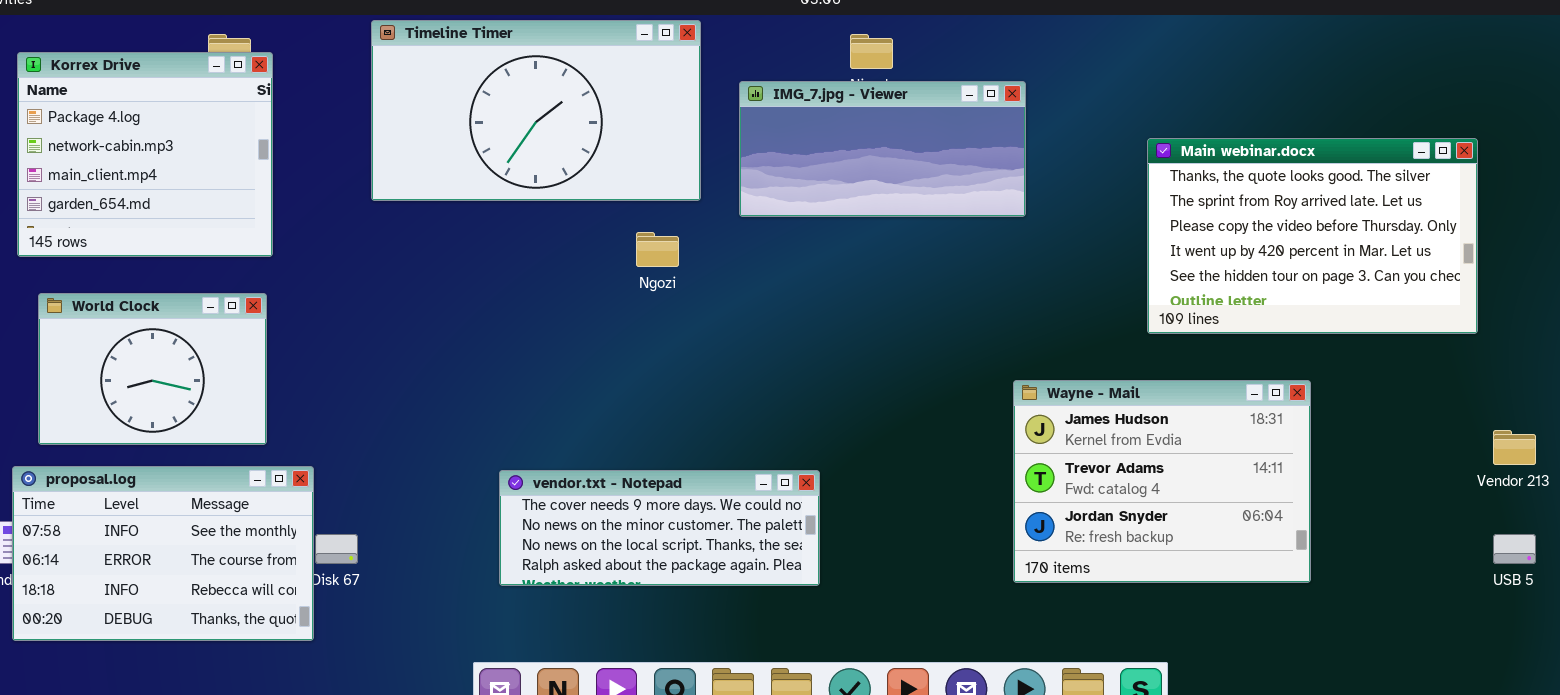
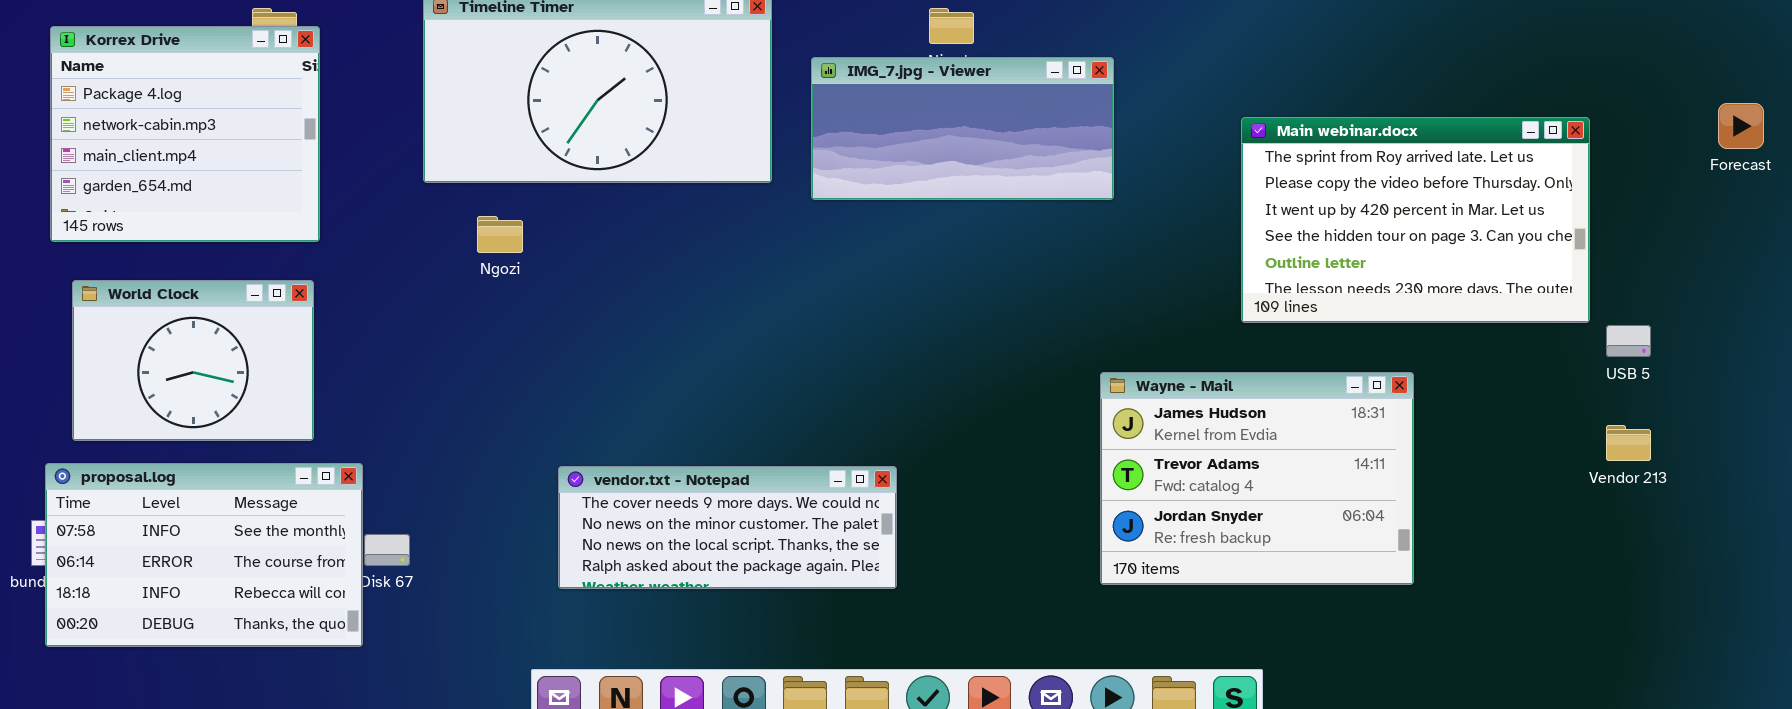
Main webinar.docx: [1147,138,1478,334] -> [1241,117,1590,323], scrolled down 1 row
Ngozi: [636,232,679,267] -> [477,216,523,253], moved
USB 5: [1493,534,1536,564] -> [1606,325,1651,357], moved

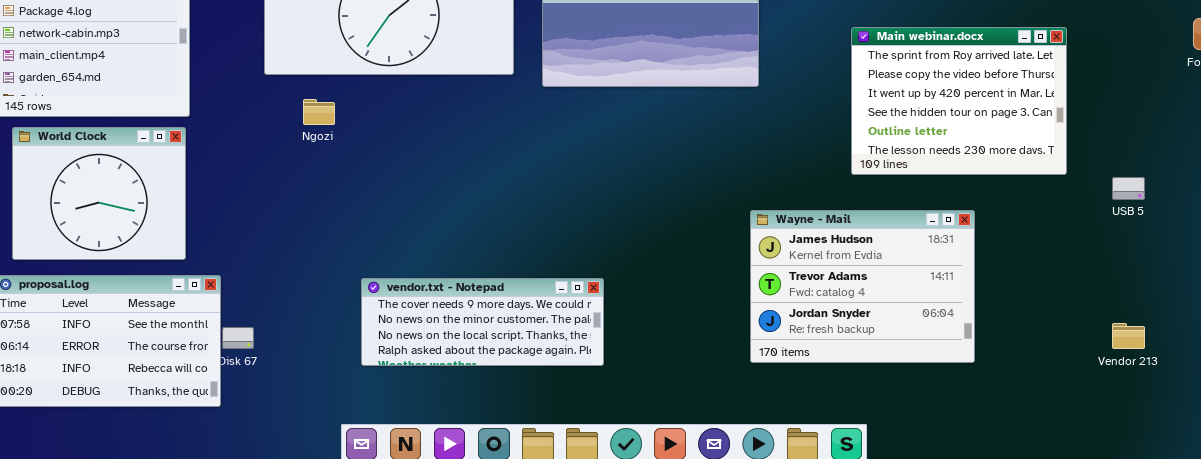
Main webinar.docx: [1241,117,1590,323] -> [851,27,1067,175], resized
World Clock: [72,280,314,441] -> [12,127,186,260], resized
Vendor 213: [1606,425,1651,461] -> [1112,323,1145,349], moved

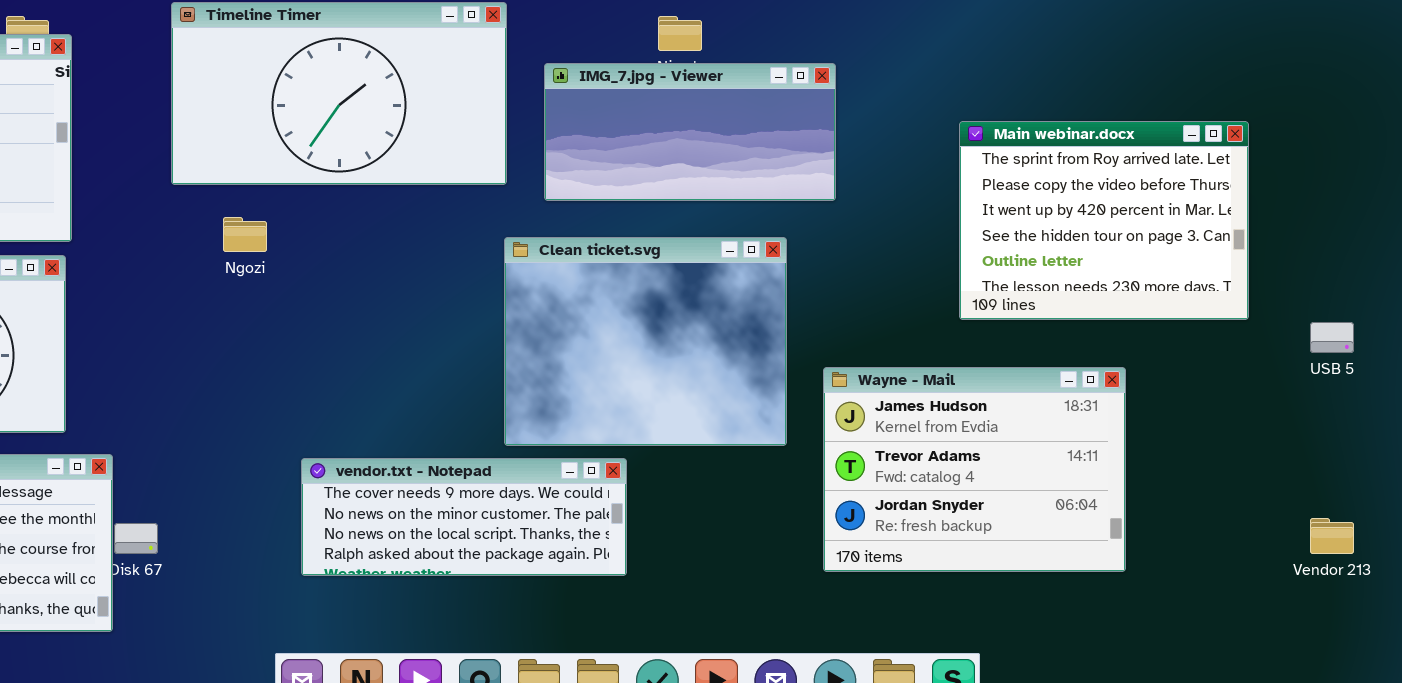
Clean ticket.svg: none -> [504,237,787,446], opened

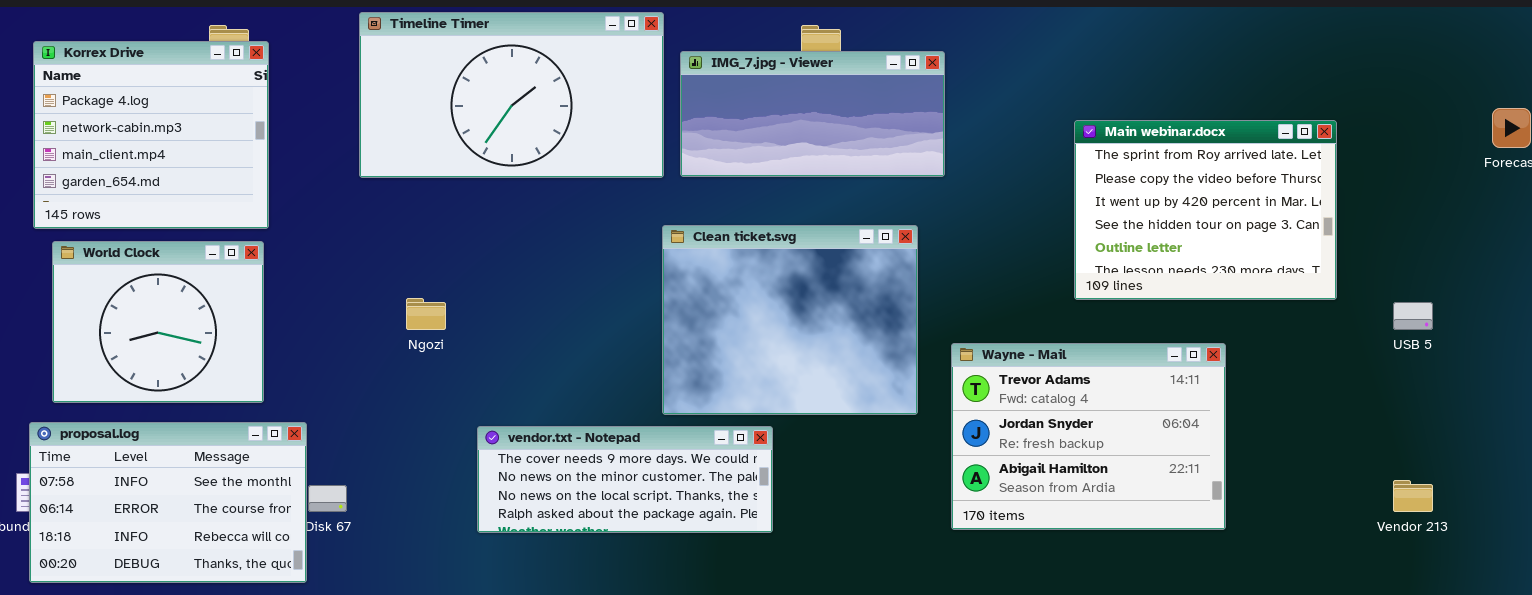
IMG_7.jpg - Viewer: [544,63,836,201] -> [680,51,945,177], moved
Ngozi: [223,217,267,252] -> [406,298,446,330], moved
Wayne - Mail: [823,367,1126,572] -> [951,343,1226,530], scrolled down 1 row

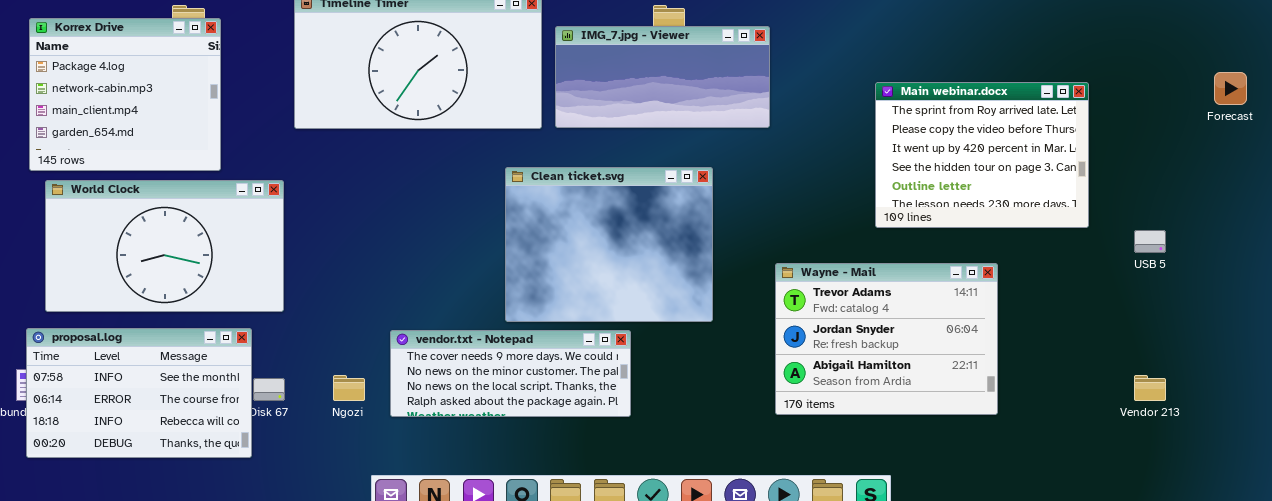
Clean ticket.svg: [662,225,918,415] -> [505,167,713,322], moved
World Clock: [52,241,264,403] -> [45,180,284,312], resized
Ngozi: [406,298,446,330] -> [333,375,365,401], moved

